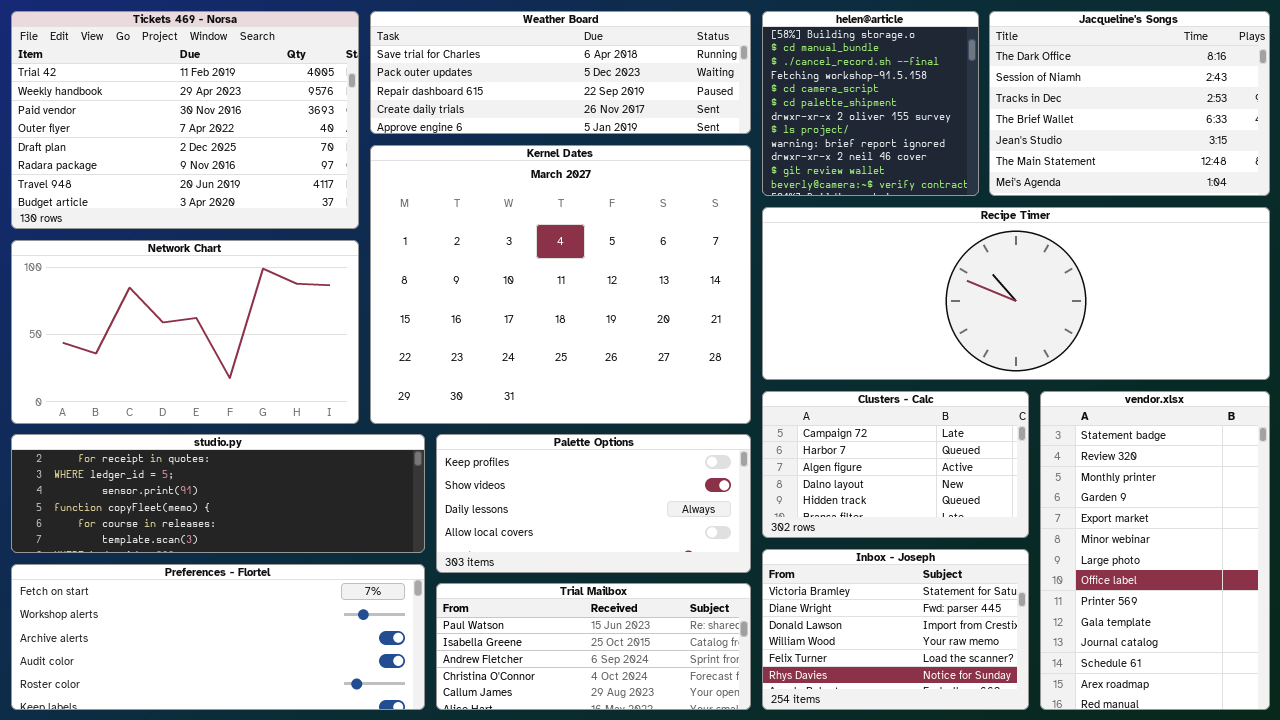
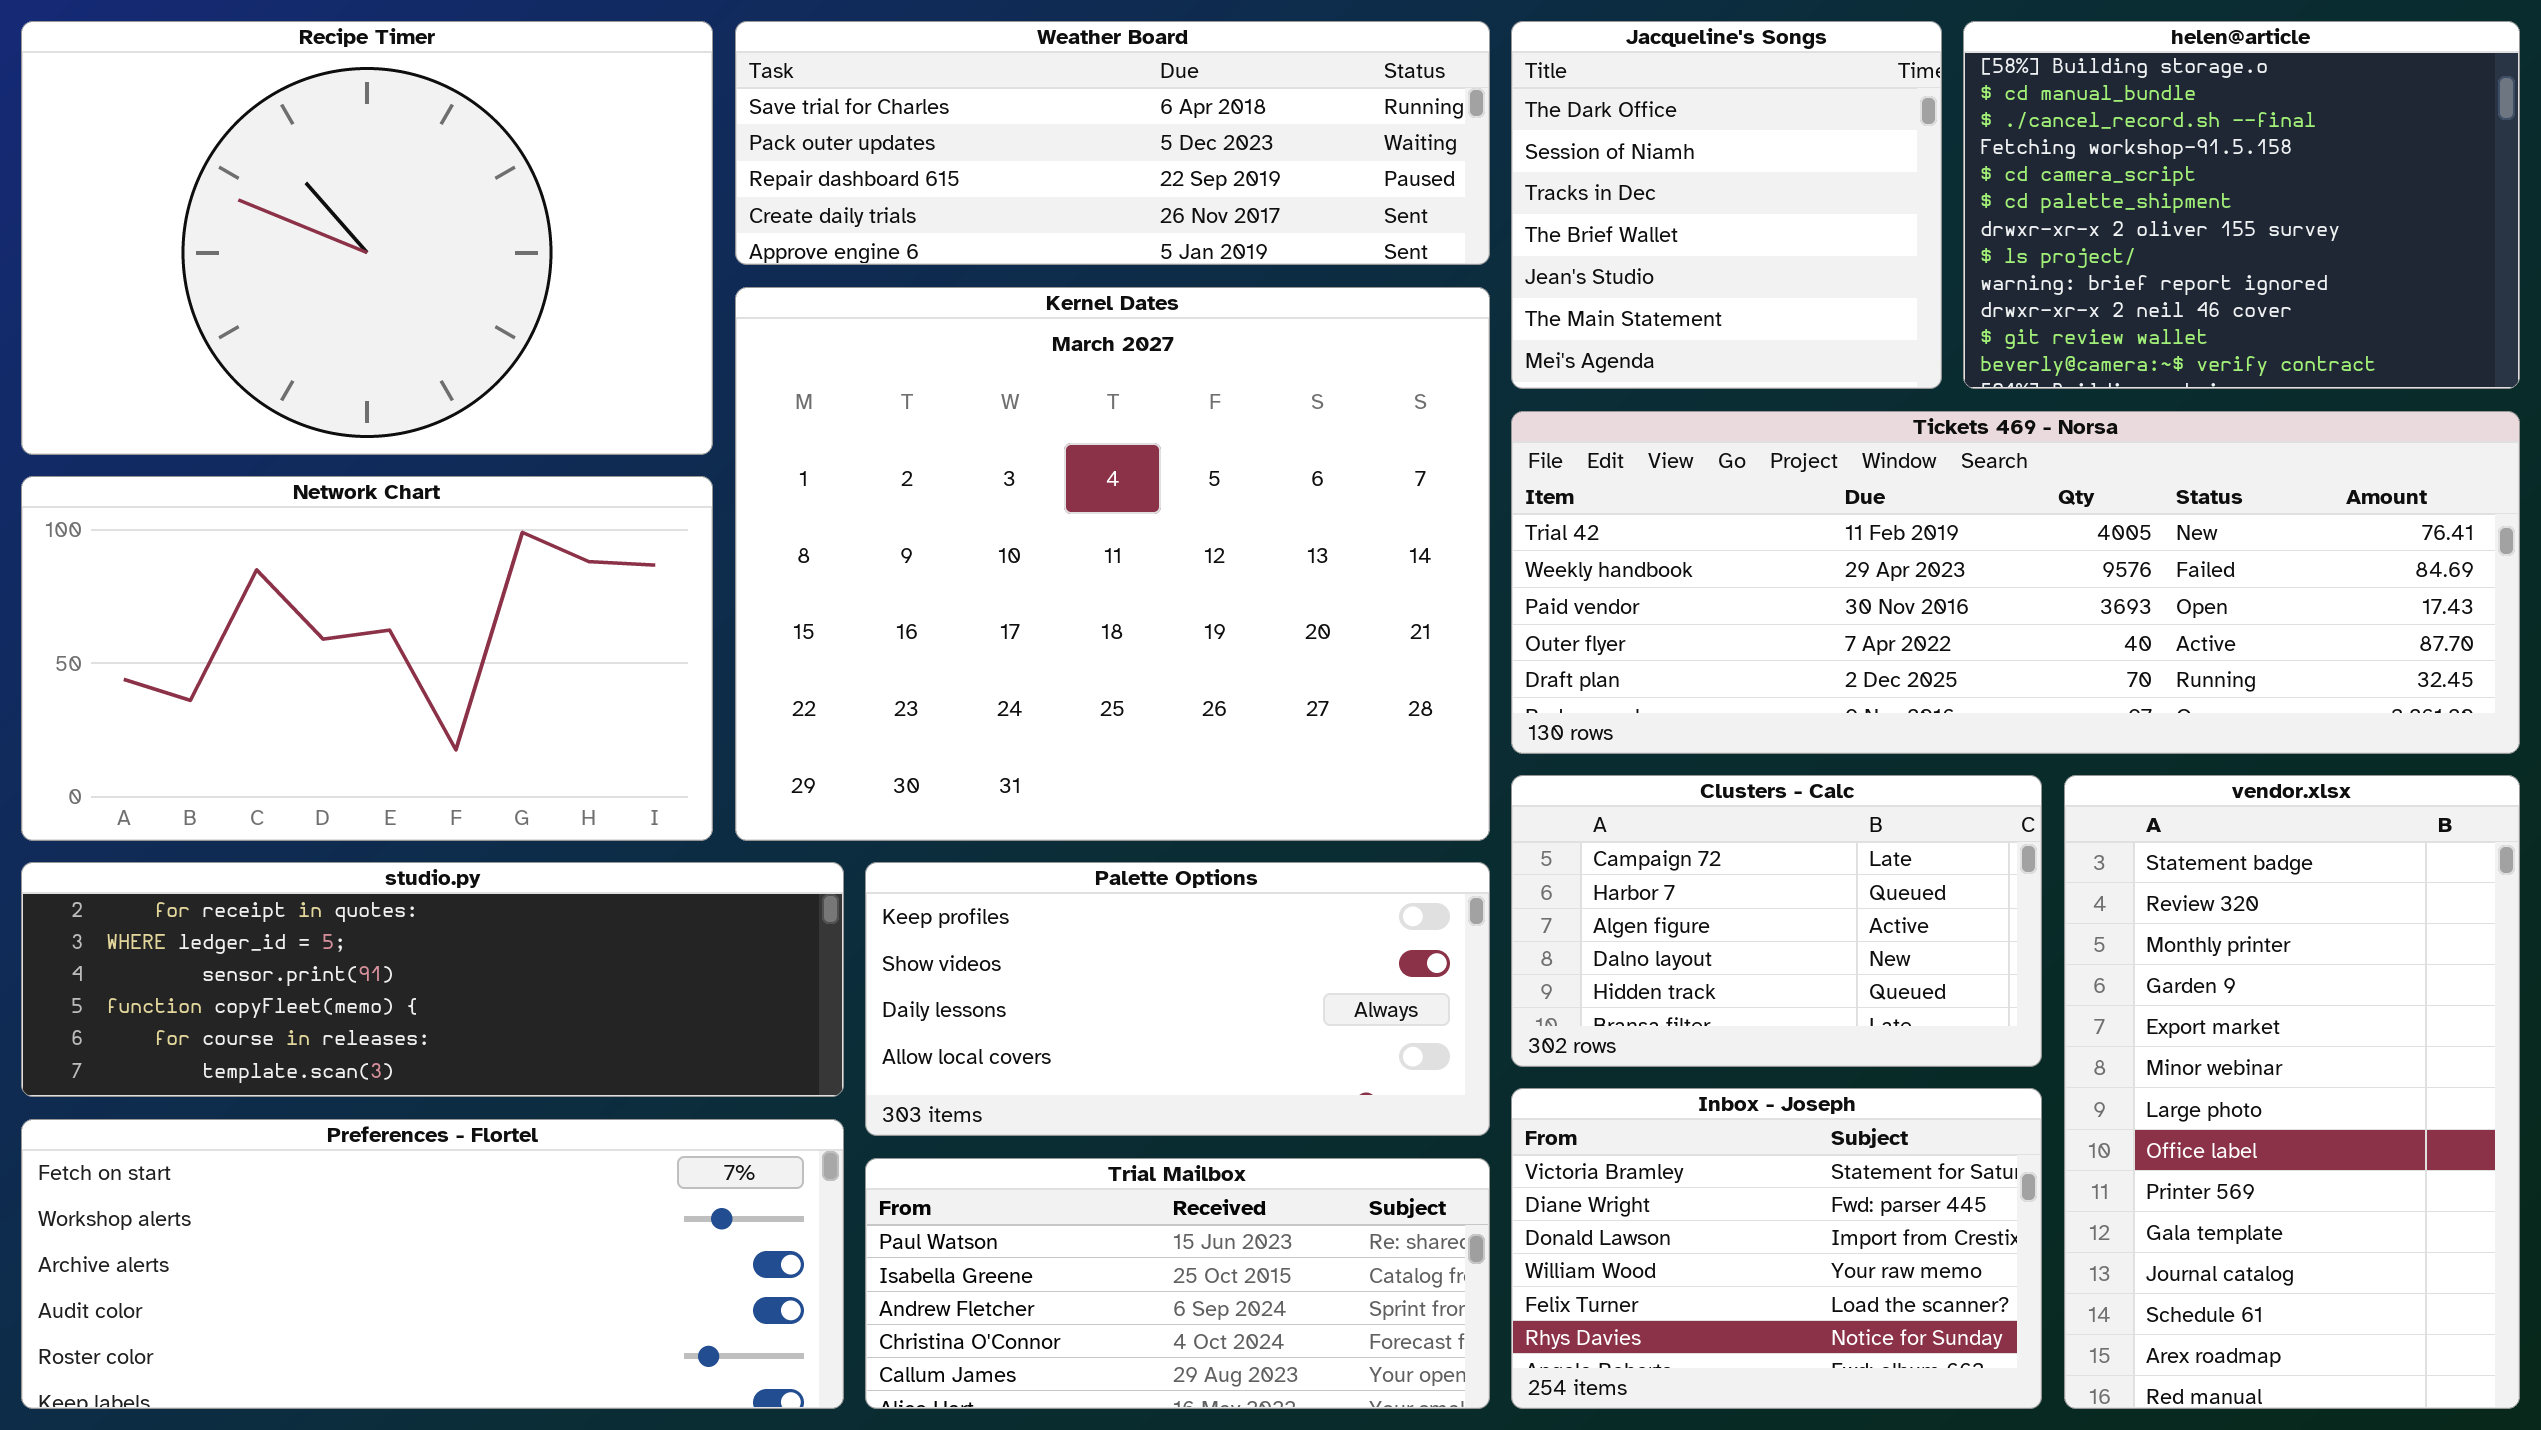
Tickets 469 - Norsa: [11,11,359,229] -> [1511,411,2520,754], moved, resized
helen@article: [762,11,979,196] -> [1963,21,2520,389], moved, resized
Jacqueline's Songs: [989,11,1270,196] -> [1511,21,1942,389], moved, resized
Recipe Timer: [762,207,1270,380] -> [21,21,713,455], moved, resized

